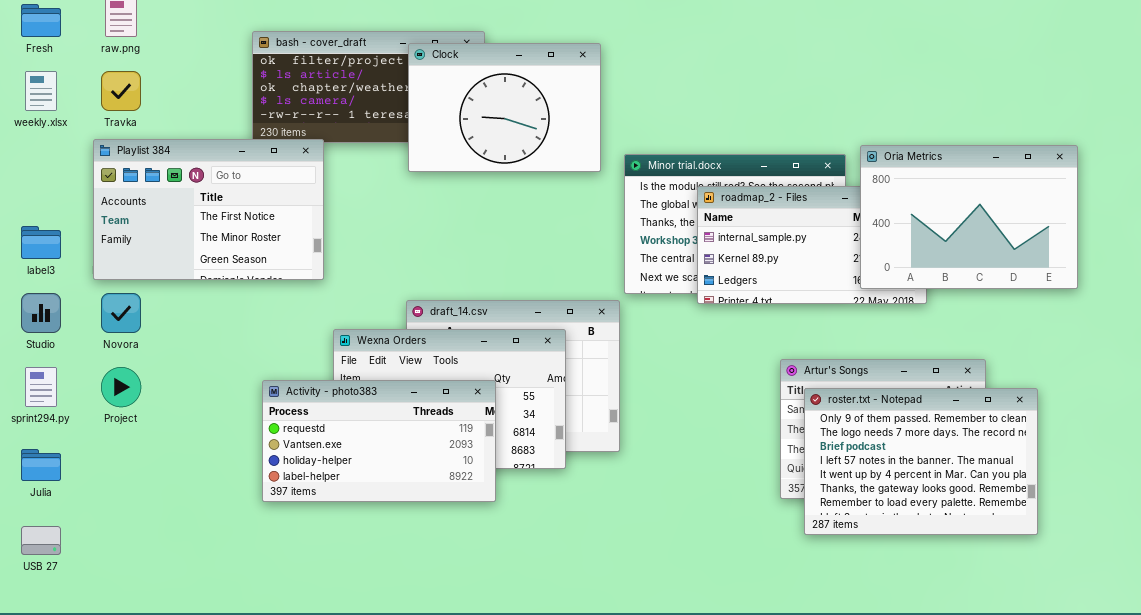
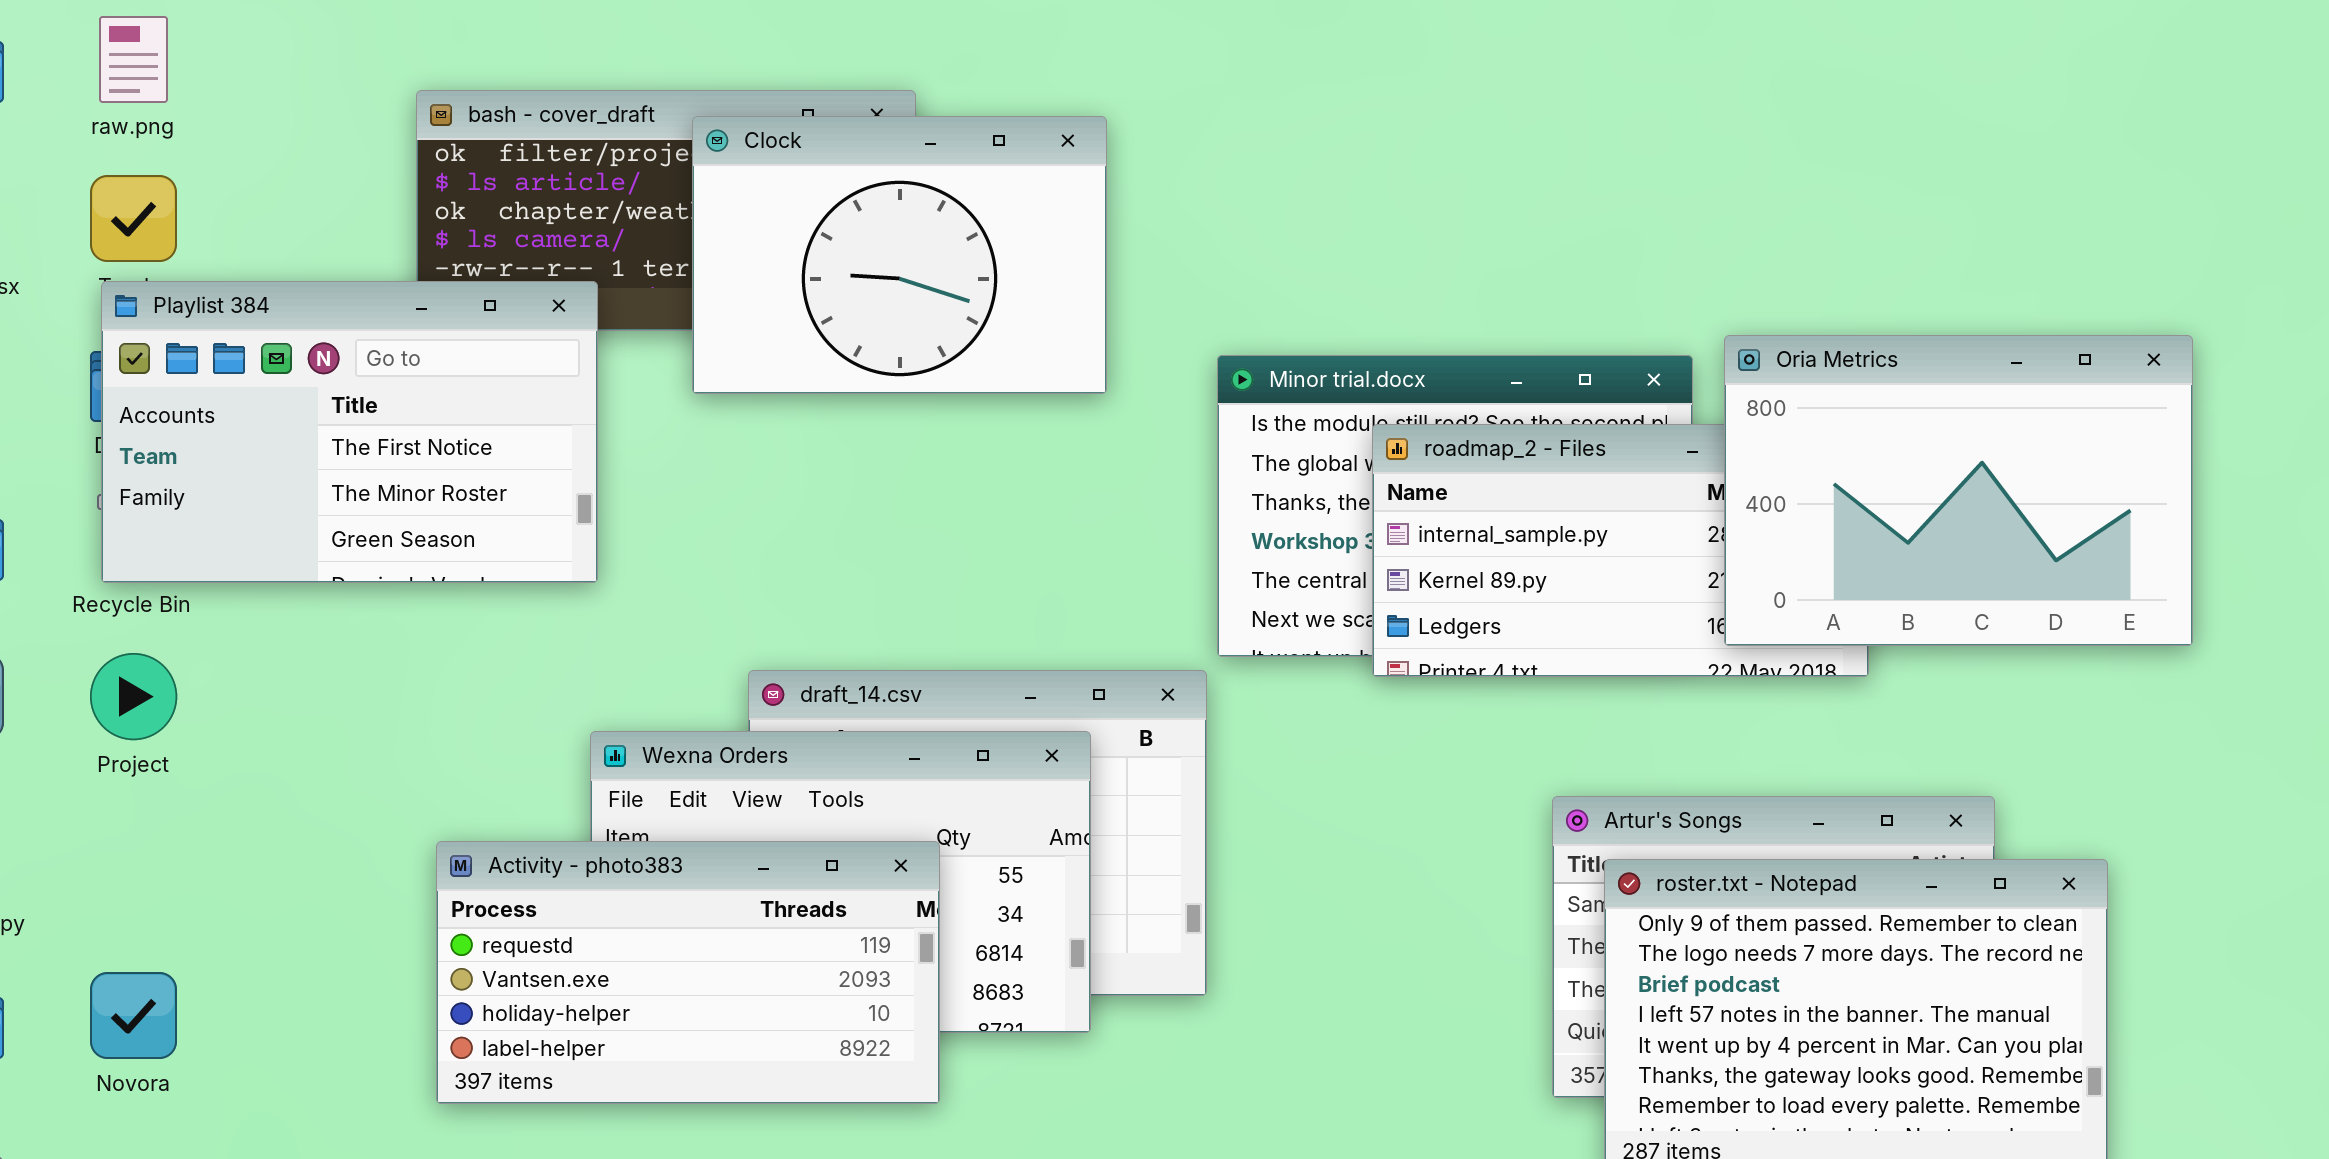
Clock: [408,43,601,172] -> [692,116,1107,394], moved
Playlist 384: [93,139,324,280] -> [101,281,598,583], moved
Novora: [101,293,141,333] -> [90,972,177,1059], moved
Project: [101,367,141,407] -> [90,653,177,740], moved

